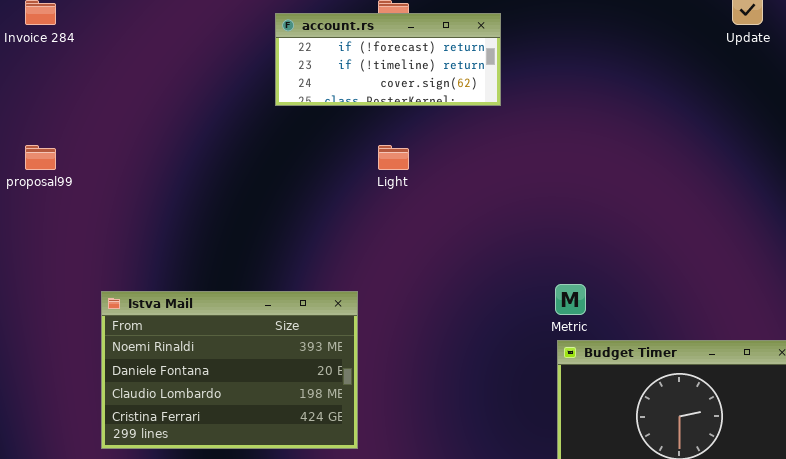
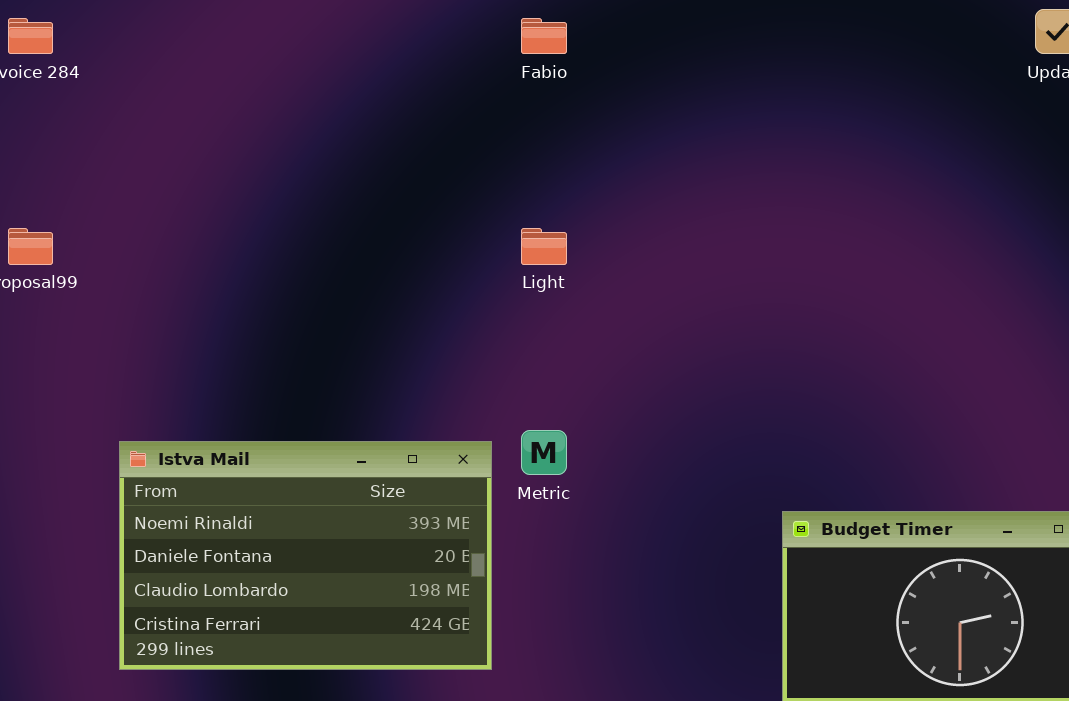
account.rs: [275,13,501,106] -> none, closed
Metric: [555,284,586,315] -> [521,430,567,475], moved

